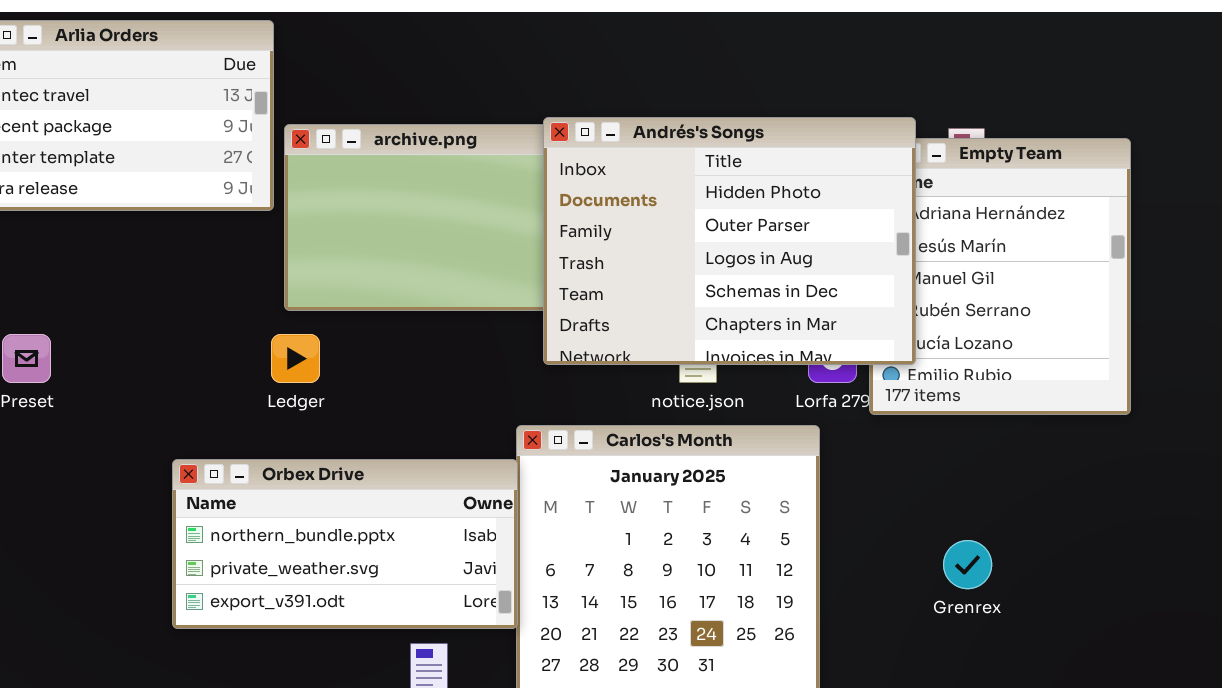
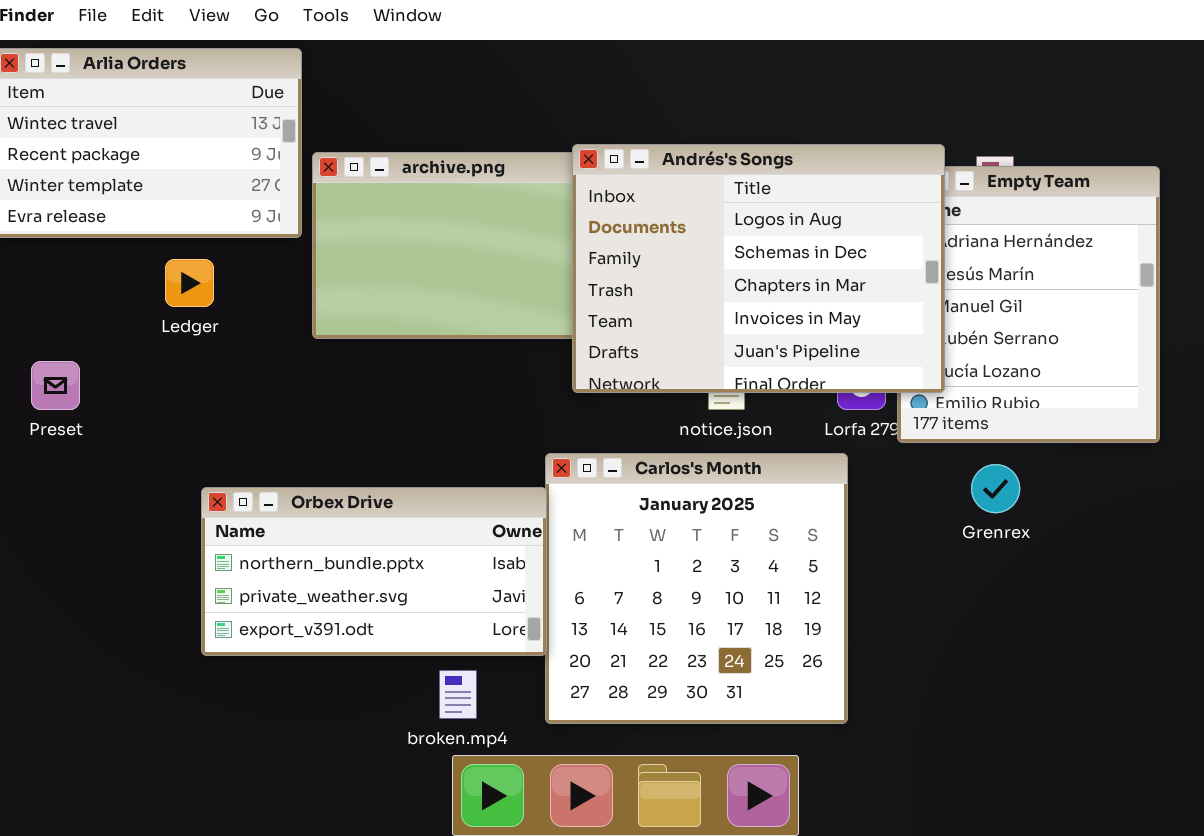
Andrés's Songs: [543,117,916,365] -> [572,144,945,393], scrolled down 2 rows
Ledger: [271,334,320,383] -> [165,259,214,307], moved
Grenrex: [943,540,992,589] -> [971,464,1020,513], moved

